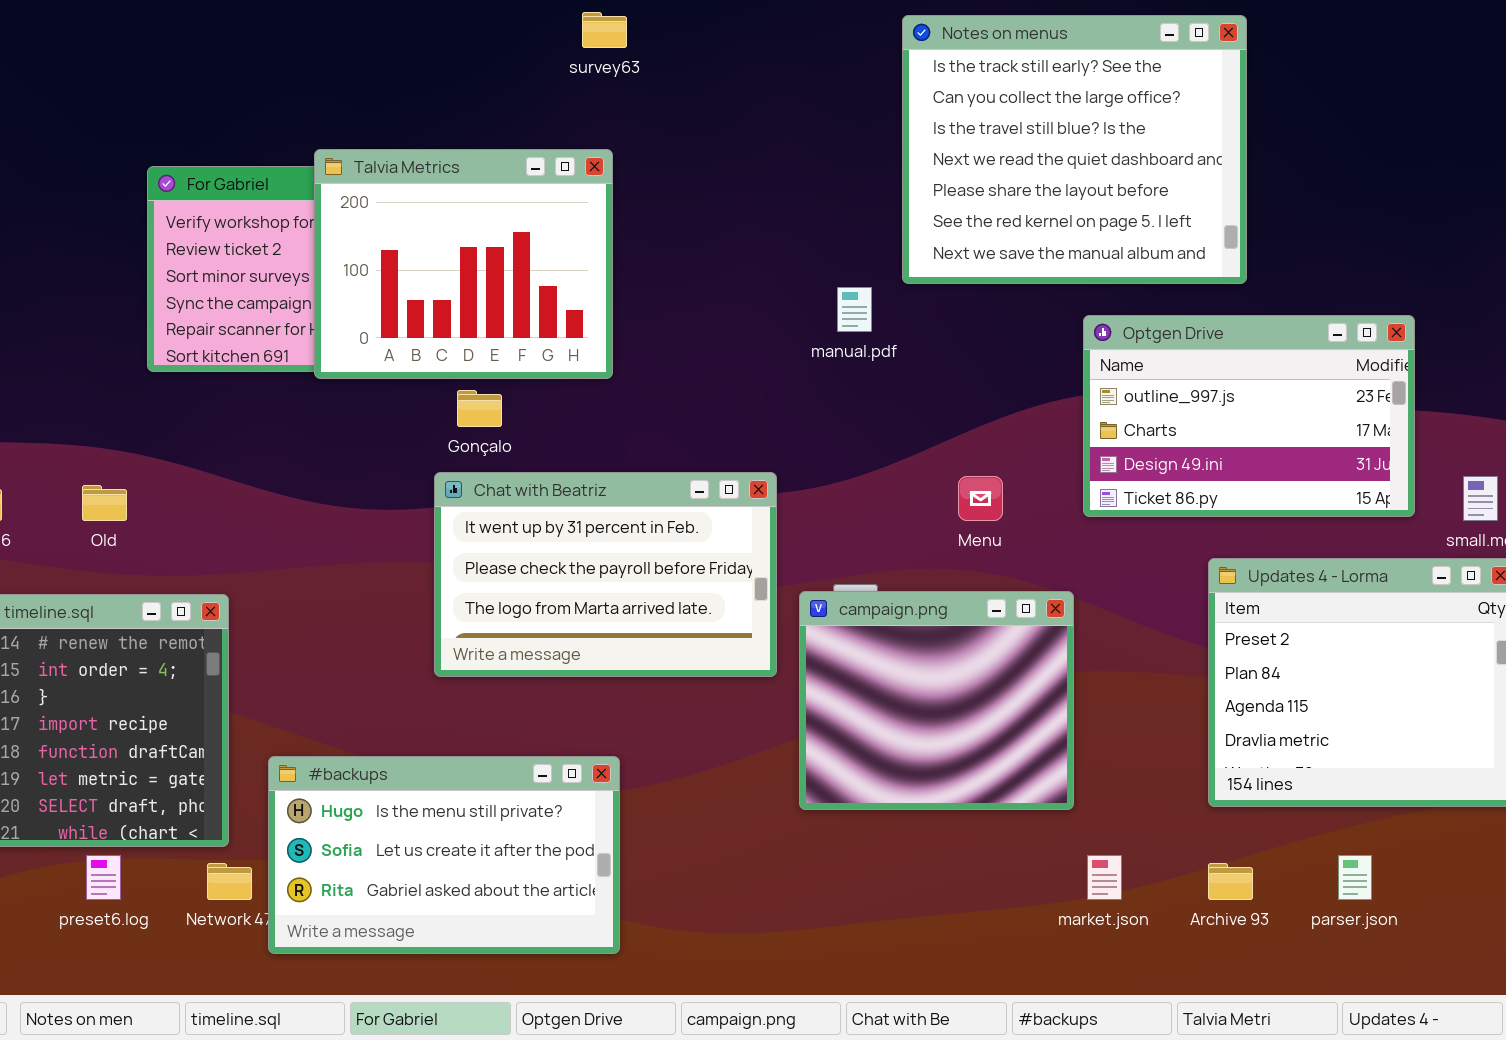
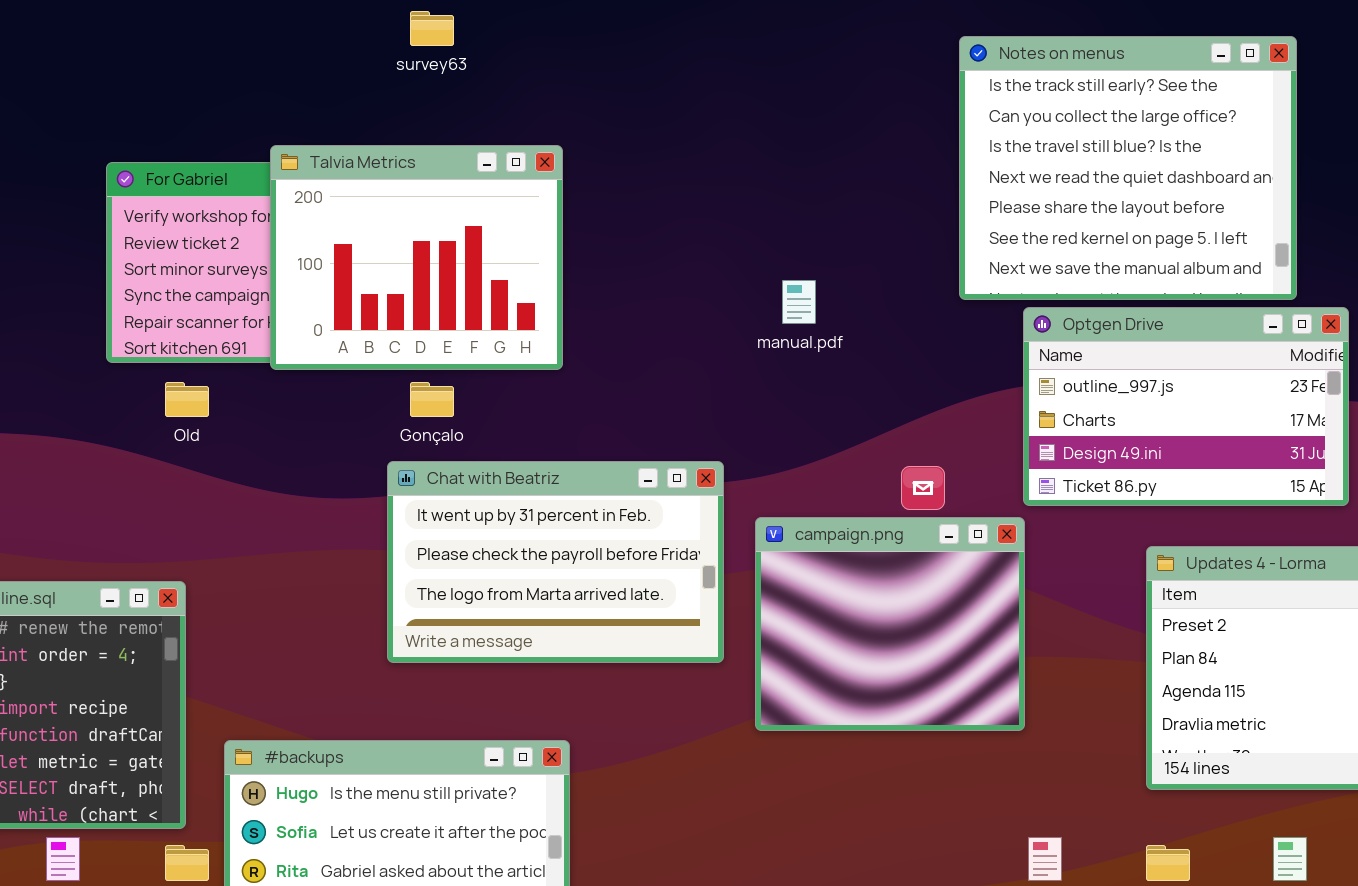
survey63: [582,12,627,48] -> [410,11,454,46], moved
Notes on menus: [902,15,1247,284] -> [959,36,1297,300], moved
Old: [82,485,127,521] -> [165,382,209,417], moved
campaign.png: [799,591,1074,810] -> [755,517,1025,731], moved

